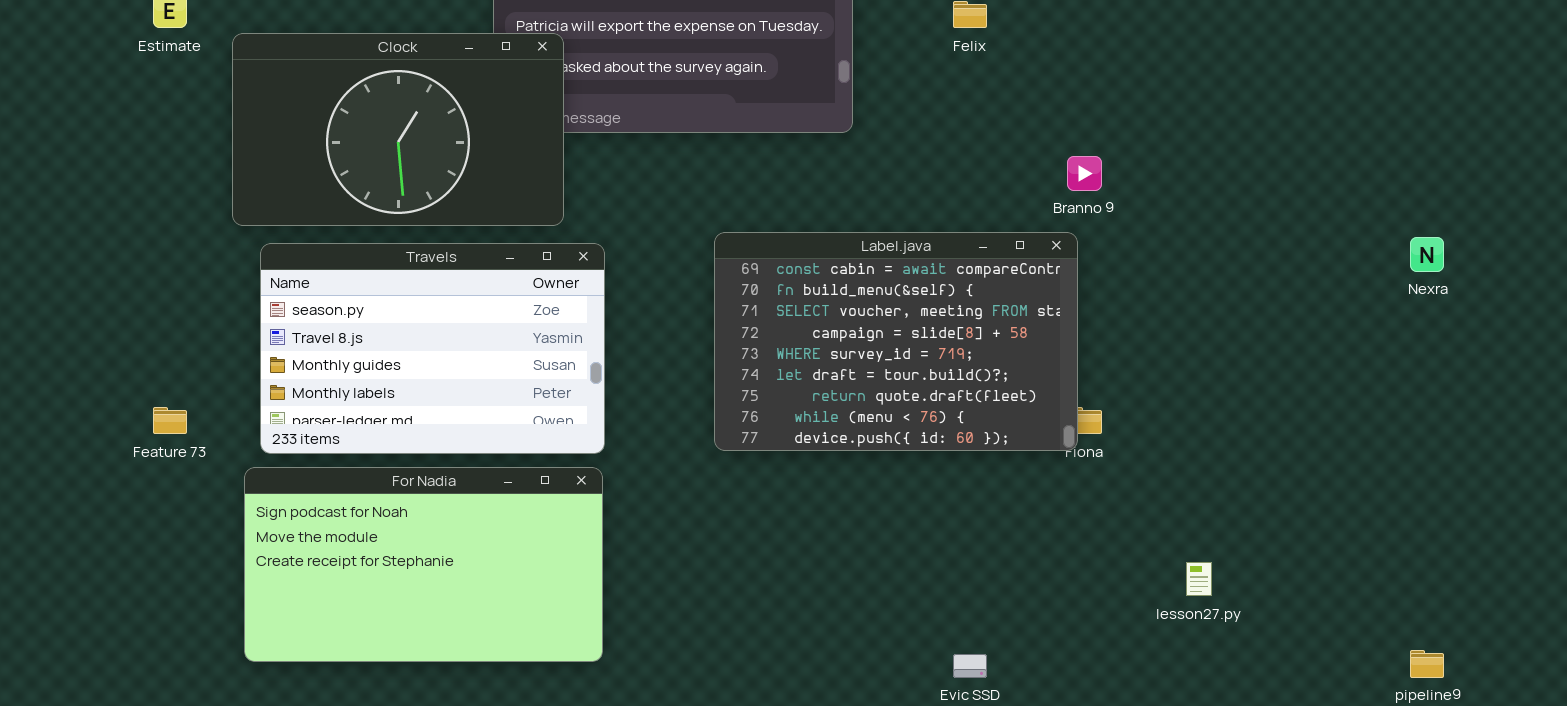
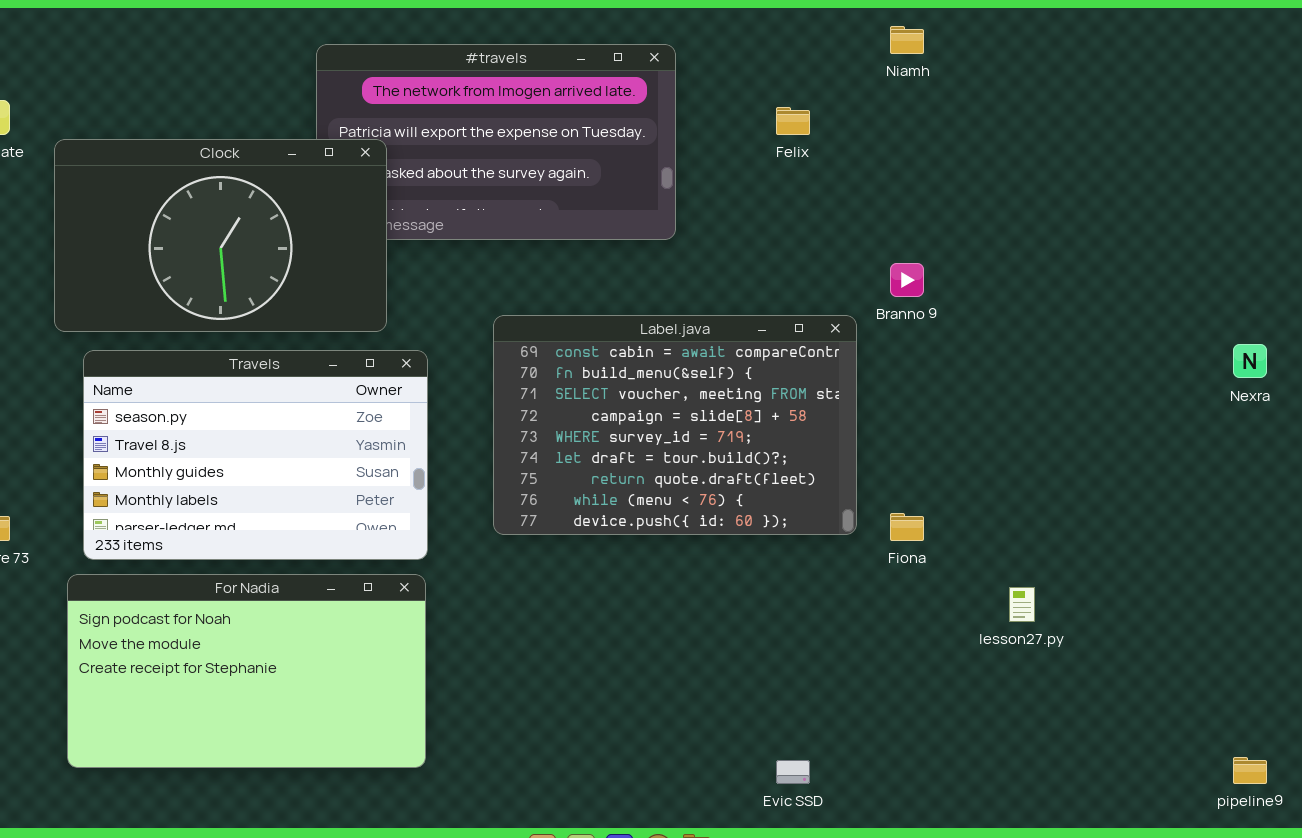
Label.java: [714,232,1078,451] -> [493,315,857,535], moved
lesson27.py: [1186,562,1212,596] -> [1009,587,1035,622], moved

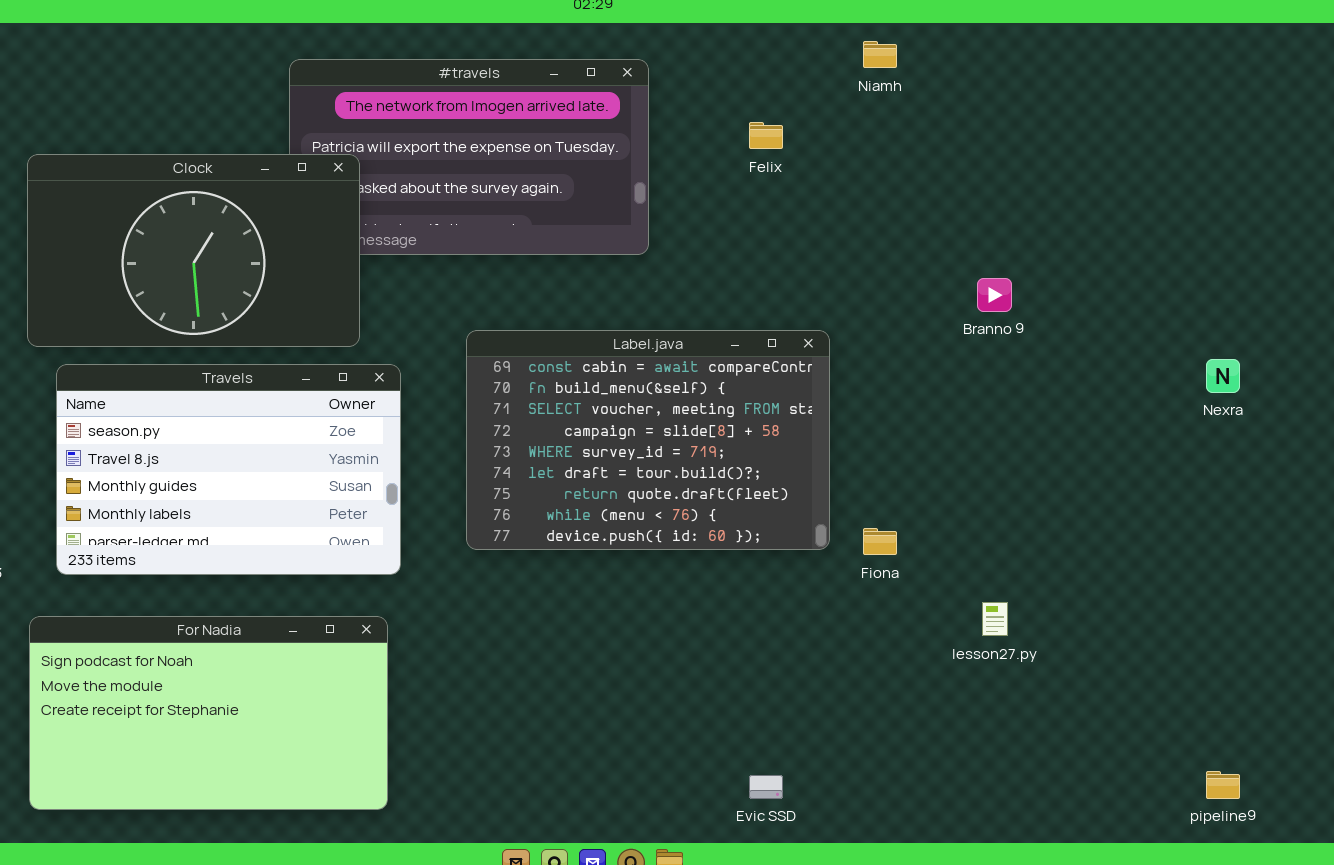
Branno 9: [890,263,924,297] -> [977,278,1012,312], moved
For Nadia: [67,574,426,768] -> [29,616,388,810], moved

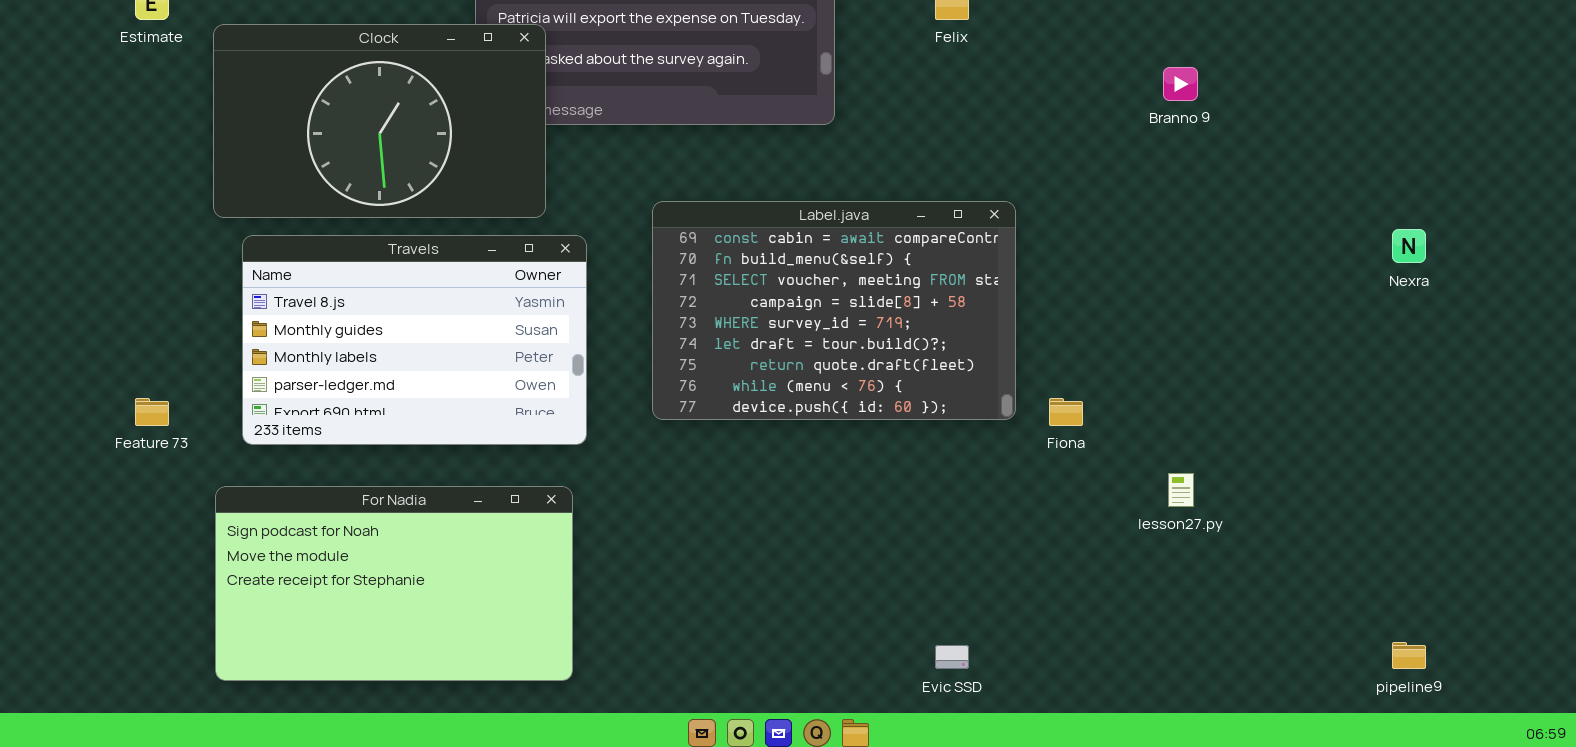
Branno 9: [977,278,1012,312] -> [1163,67,1198,101], moved
Travels: [56,364,401,575] -> [242,235,587,445], scrolled down 1 row

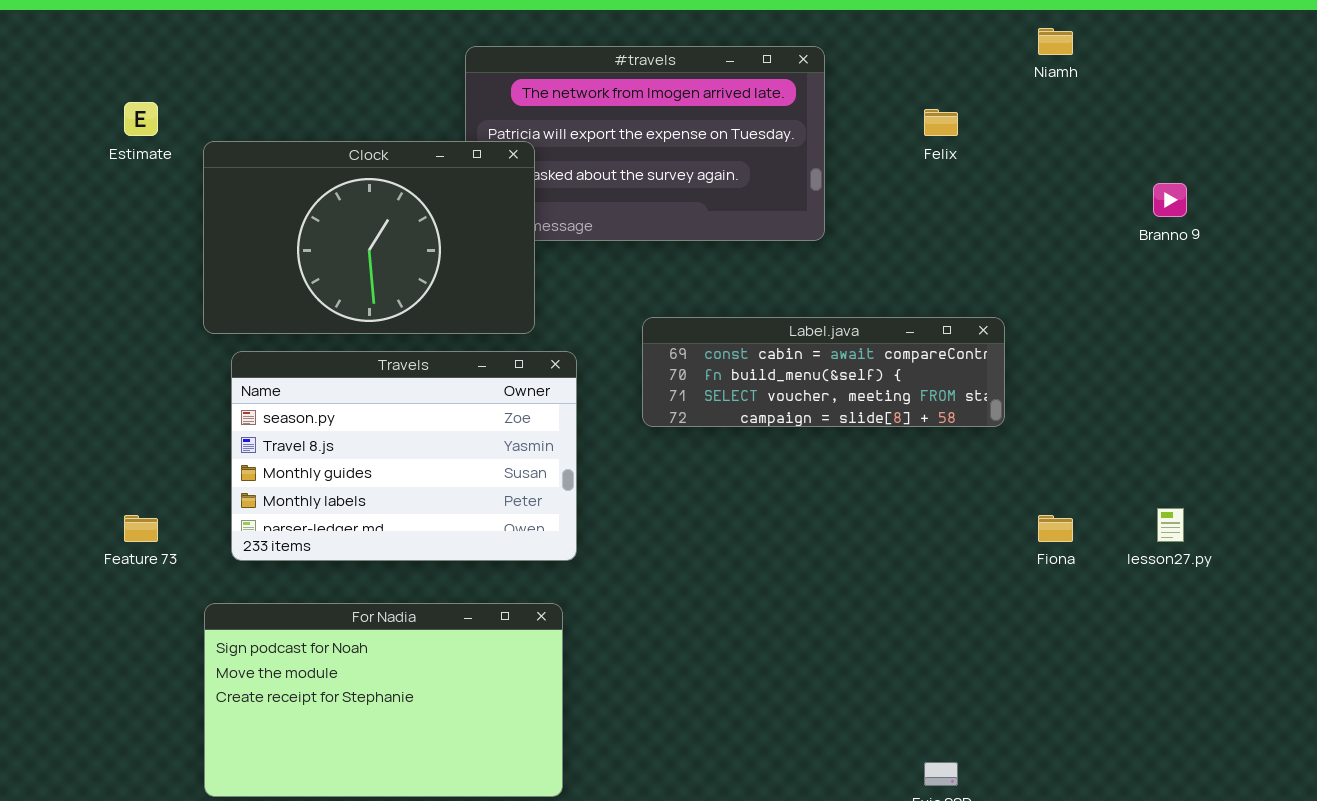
Label.java: [652,201,1016,420] -> [642,317,1005,427], resized
Travels: [242,235,587,445] -> [231,351,577,561], scrolled up 1 row
lesson27.py: [1168,473,1194,507] -> [1157,508,1184,542], moved

